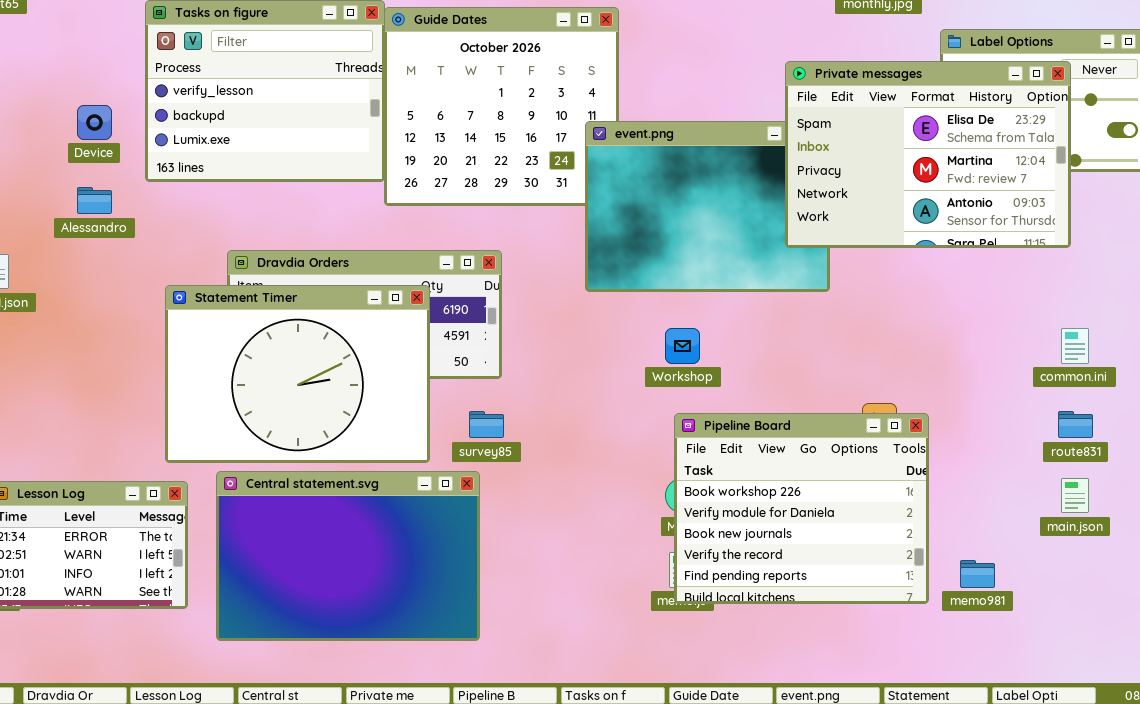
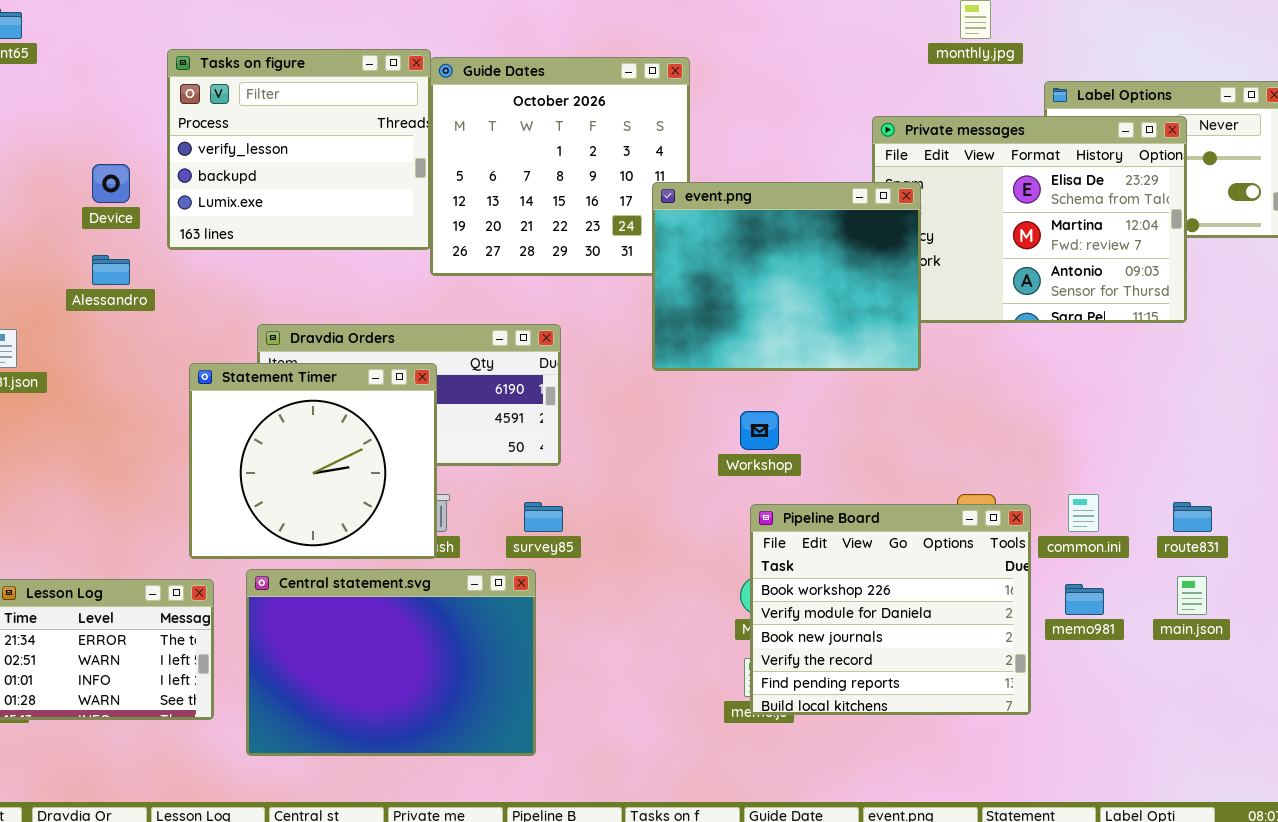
event.png: [585,121,830,292] -> [652,182,921,371], raised
Statement Timer: [165,285,430,463] -> [189,363,437,559], resized
common.ini: [1061,328,1089,364] -> [1068,494,1099,532], moved
memo981: [960,560,995,588] -> [1065,584,1104,615], moved

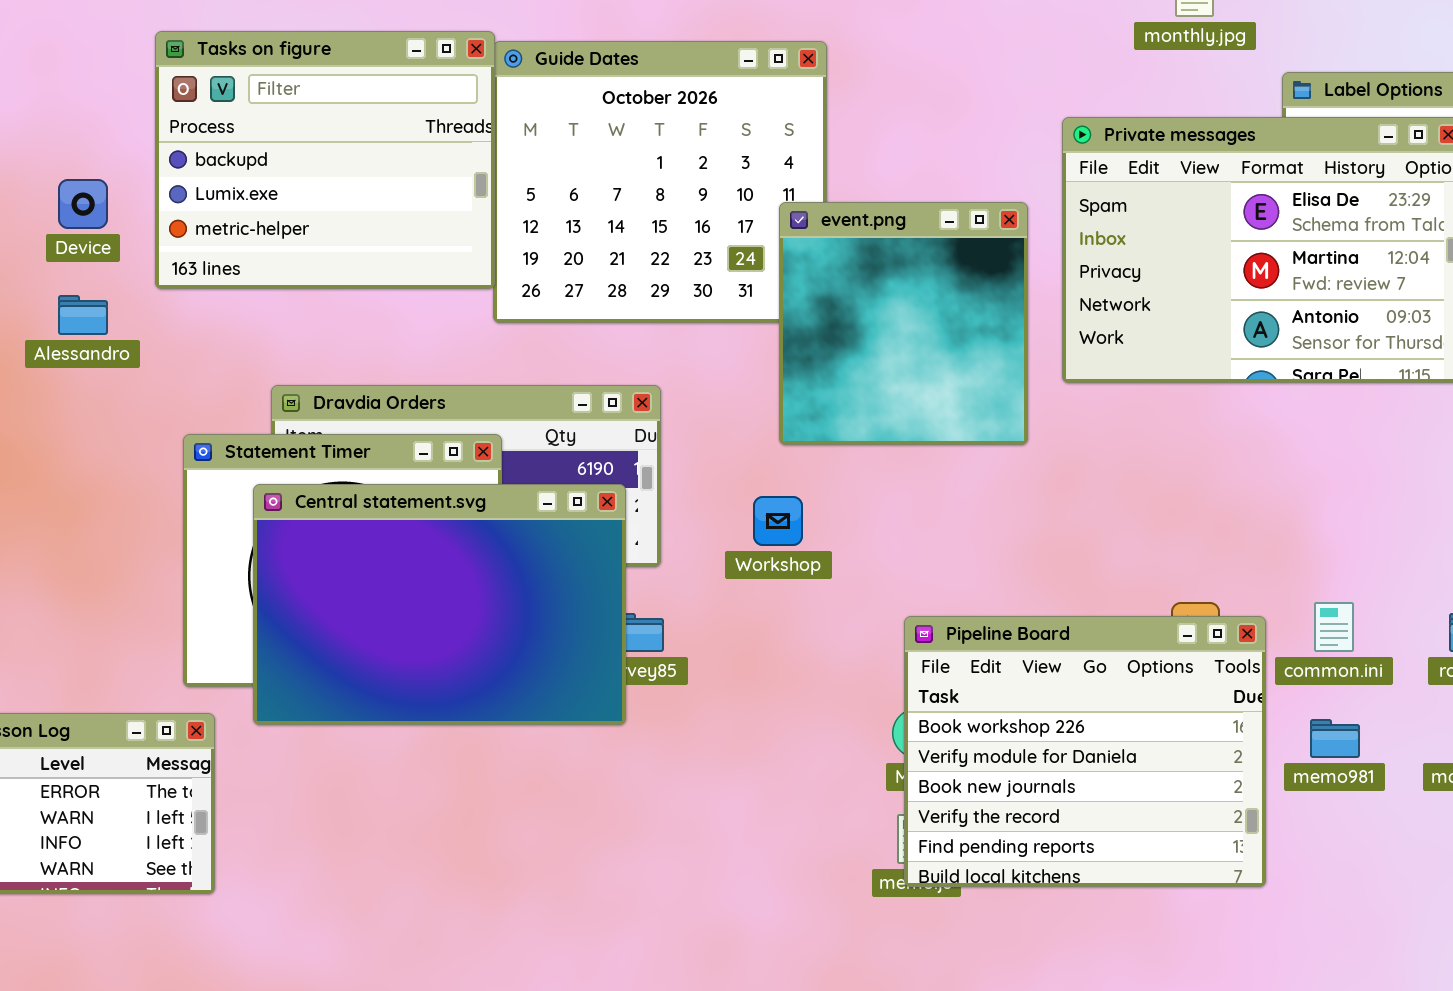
Tasks on figure: [167,49,431,250] -> [155,31,495,289], scrolled down 1 row
event.png: [652,182,921,371] -> [779,202,1028,445], resized
Workshop: [740,411,779,450] -> [753,496,803,546], moved
Central statement.svg: [246,569,536,756] -> [253,484,626,725], moved

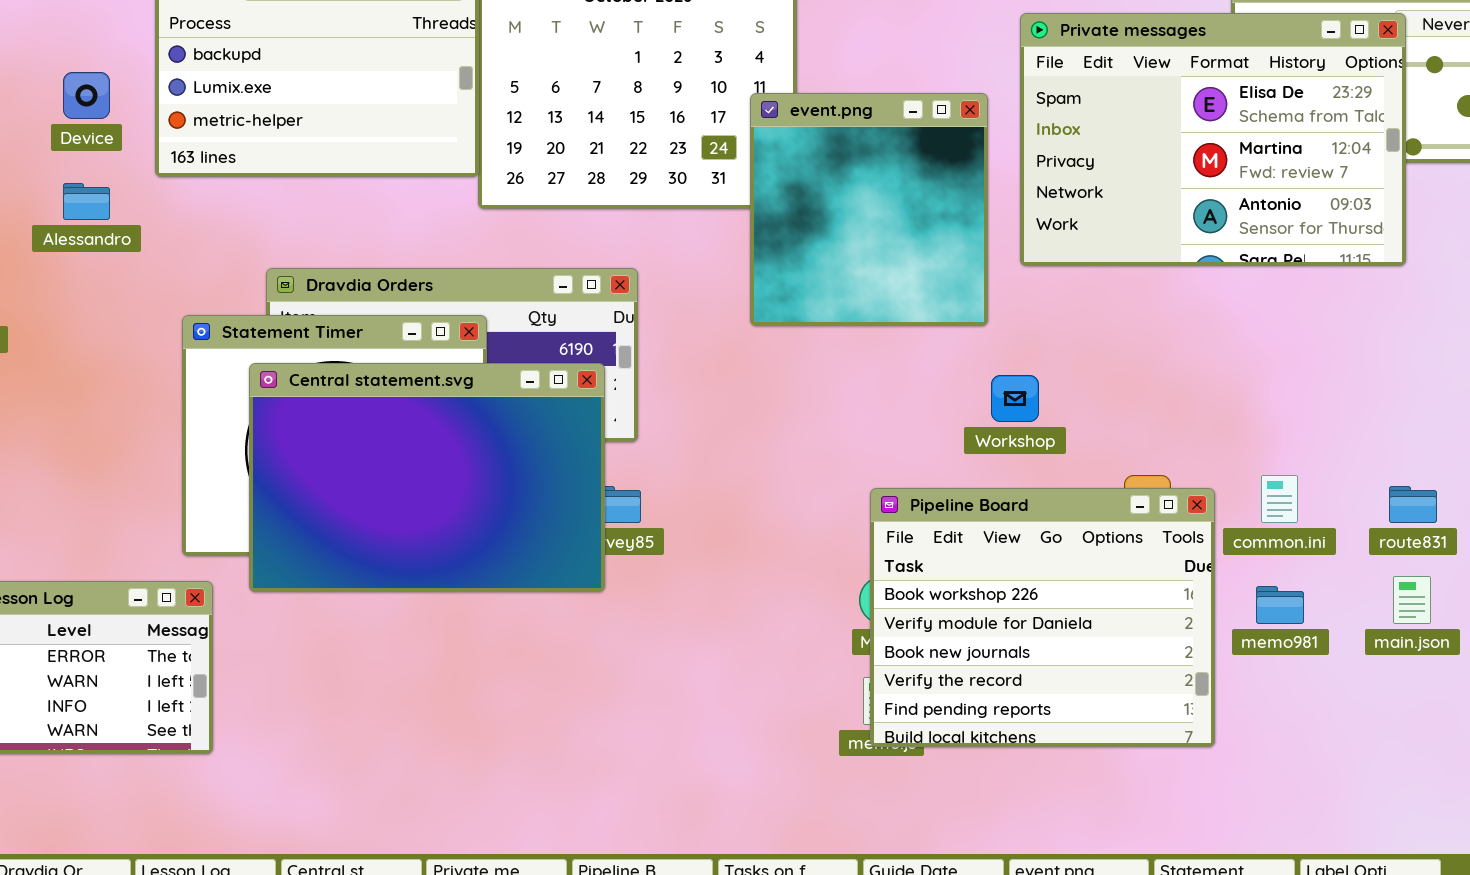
Workshop: [753,496,803,546] -> [991,375,1039,422], moved

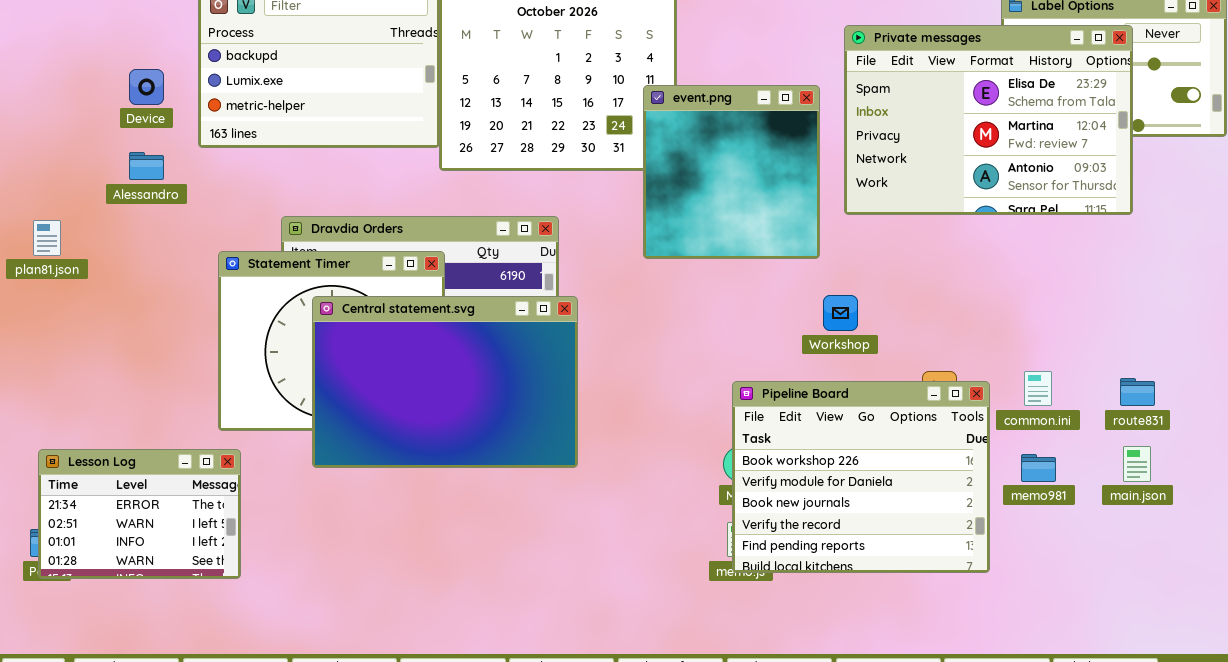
Central statement.svg: [249,363,605,592] -> [312,296,578,468], moved

